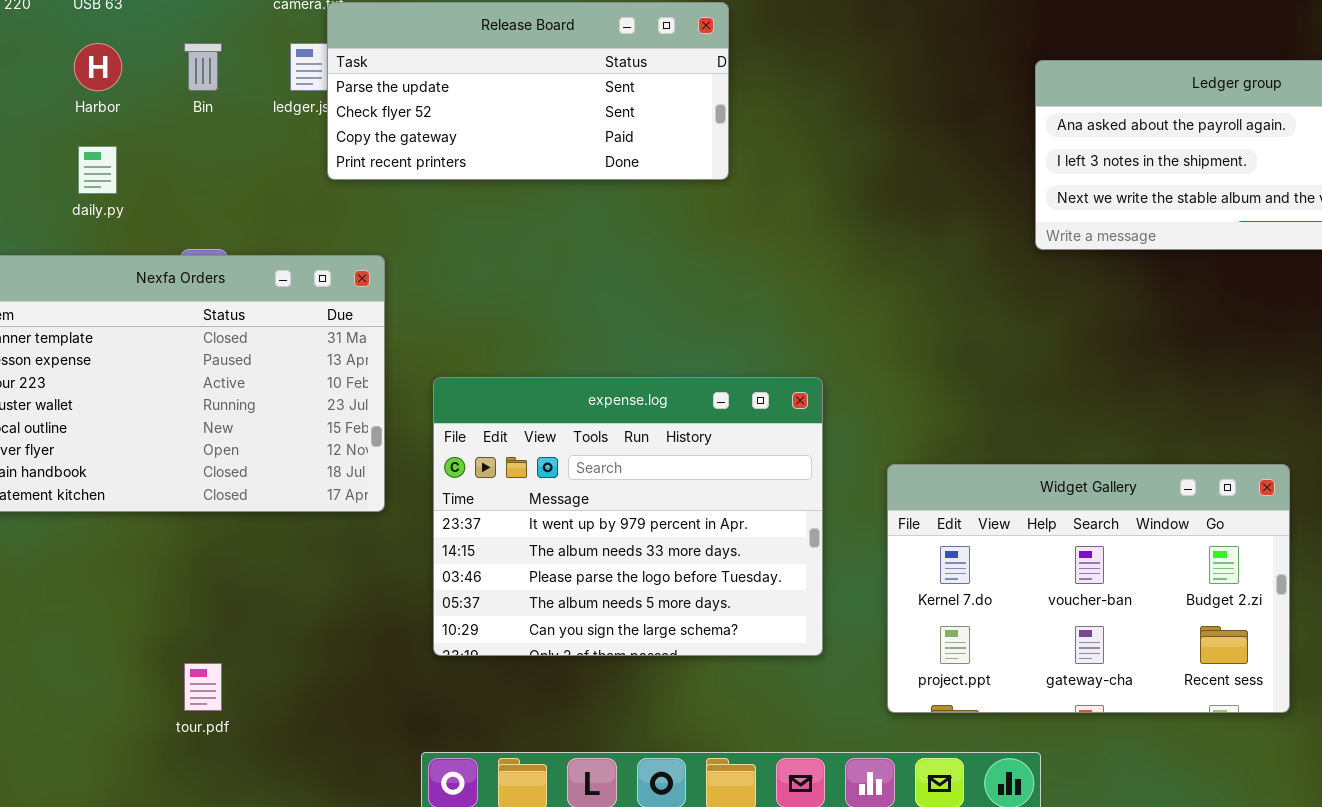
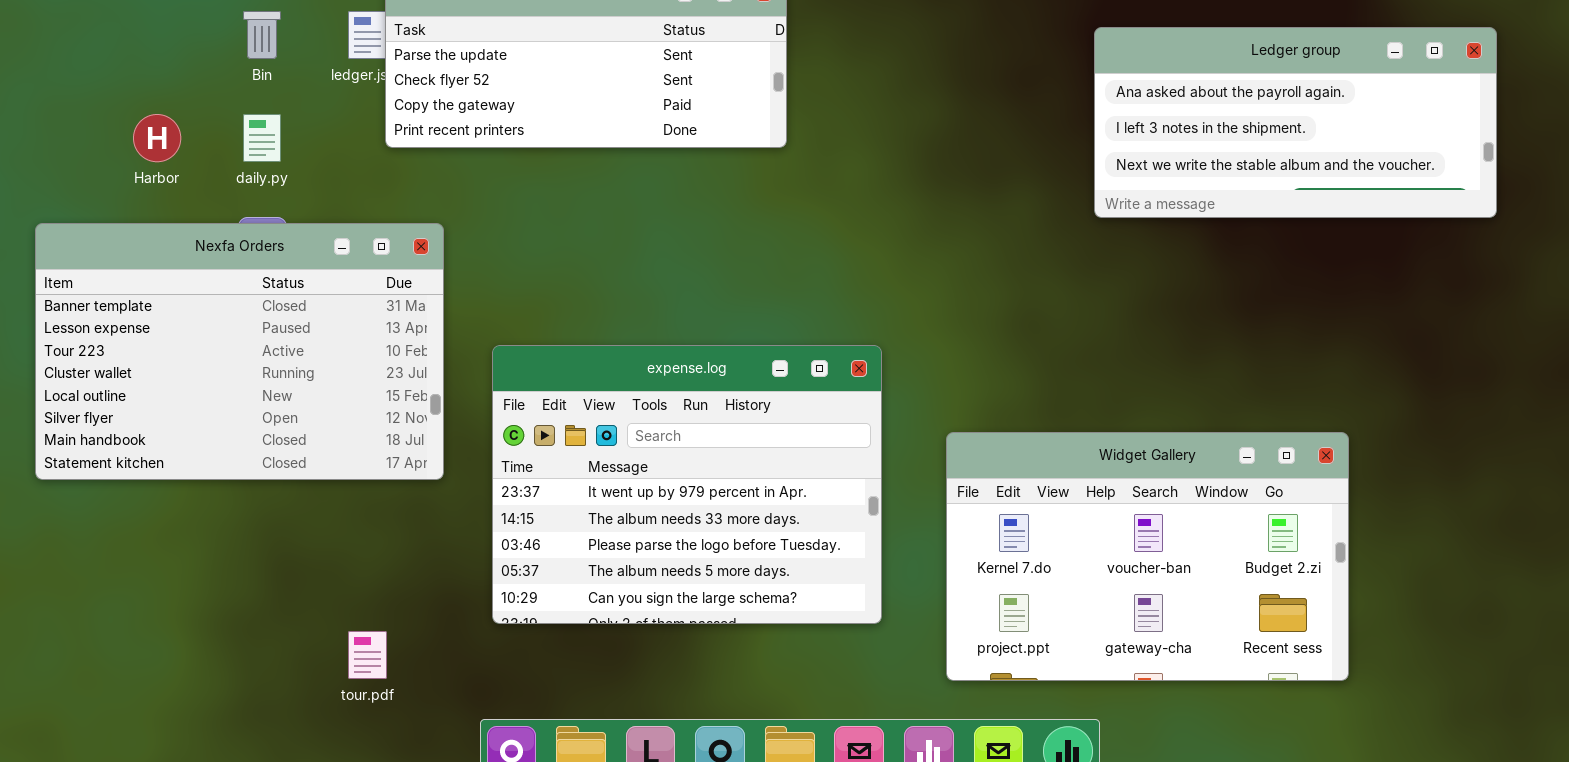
Harbor: [74,43,122,91] -> [133,114,181,162], moved
daily.py: [78,146,117,194] -> [243,114,281,162], moved
tour.pdf: [184,663,222,711] -> [348,631,387,679], moved

